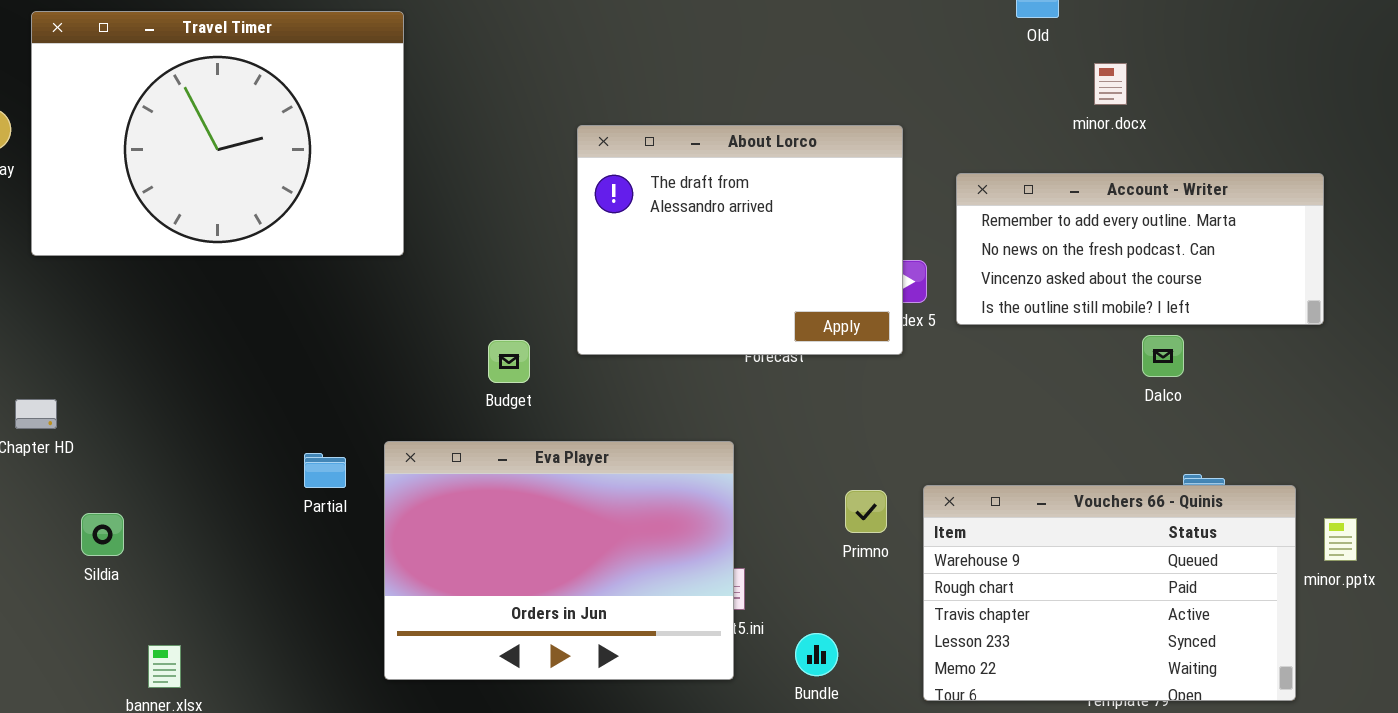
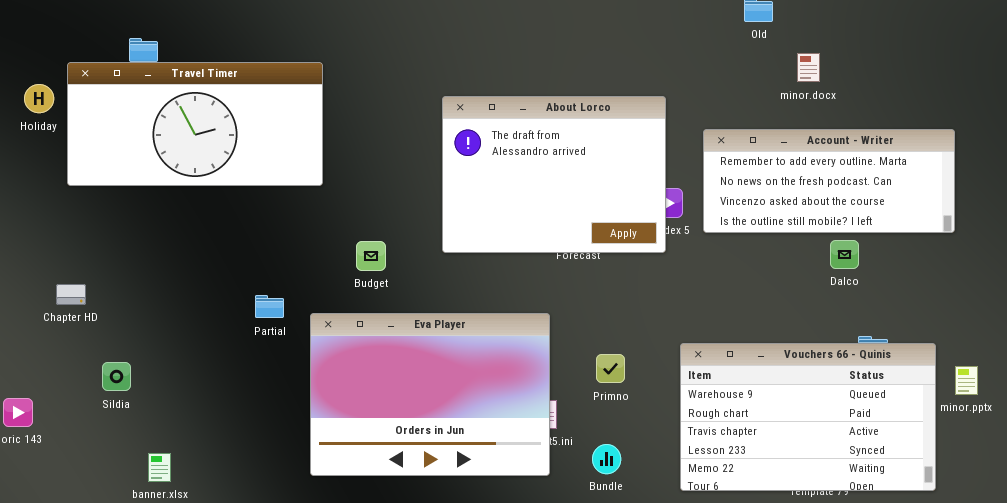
Travel Timer: [31,11,404,256] -> [67,62,323,186], resized
Budget: [488,340,530,383] -> [356,241,386,271], moved
Partial: [304,453,346,488] -> [255,295,284,318], moved
Primno: [845,490,887,533] -> [596,354,625,383], moved

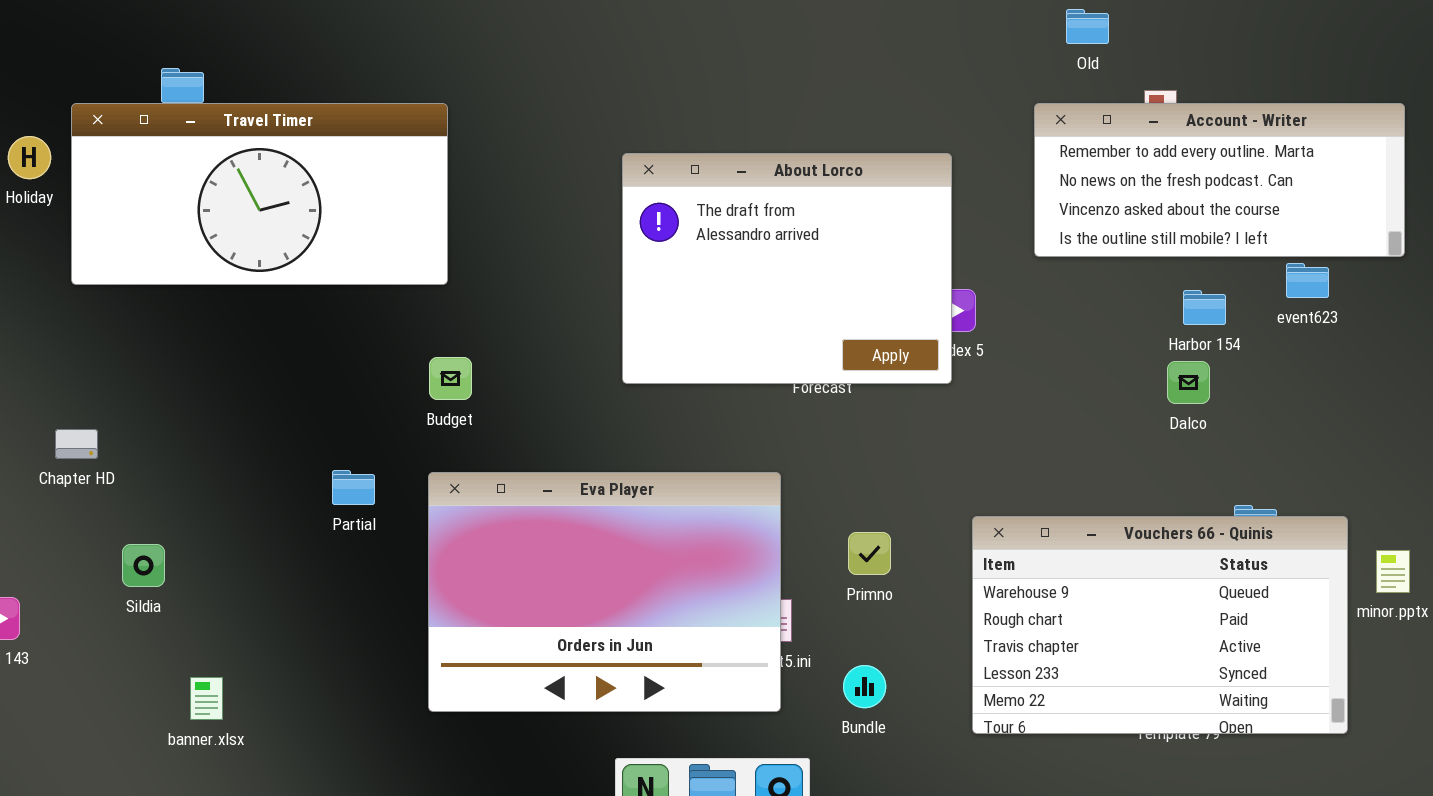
Account - Writer: [703,129,955,233] -> [1034,103,1405,257], moved
Dalco: [830,240,859,269] -> [1167,361,1210,404], moved
Budget: [356,241,386,271] -> [429,357,472,400], moved
Partial: [255,295,284,318] -> [332,470,375,505], moved

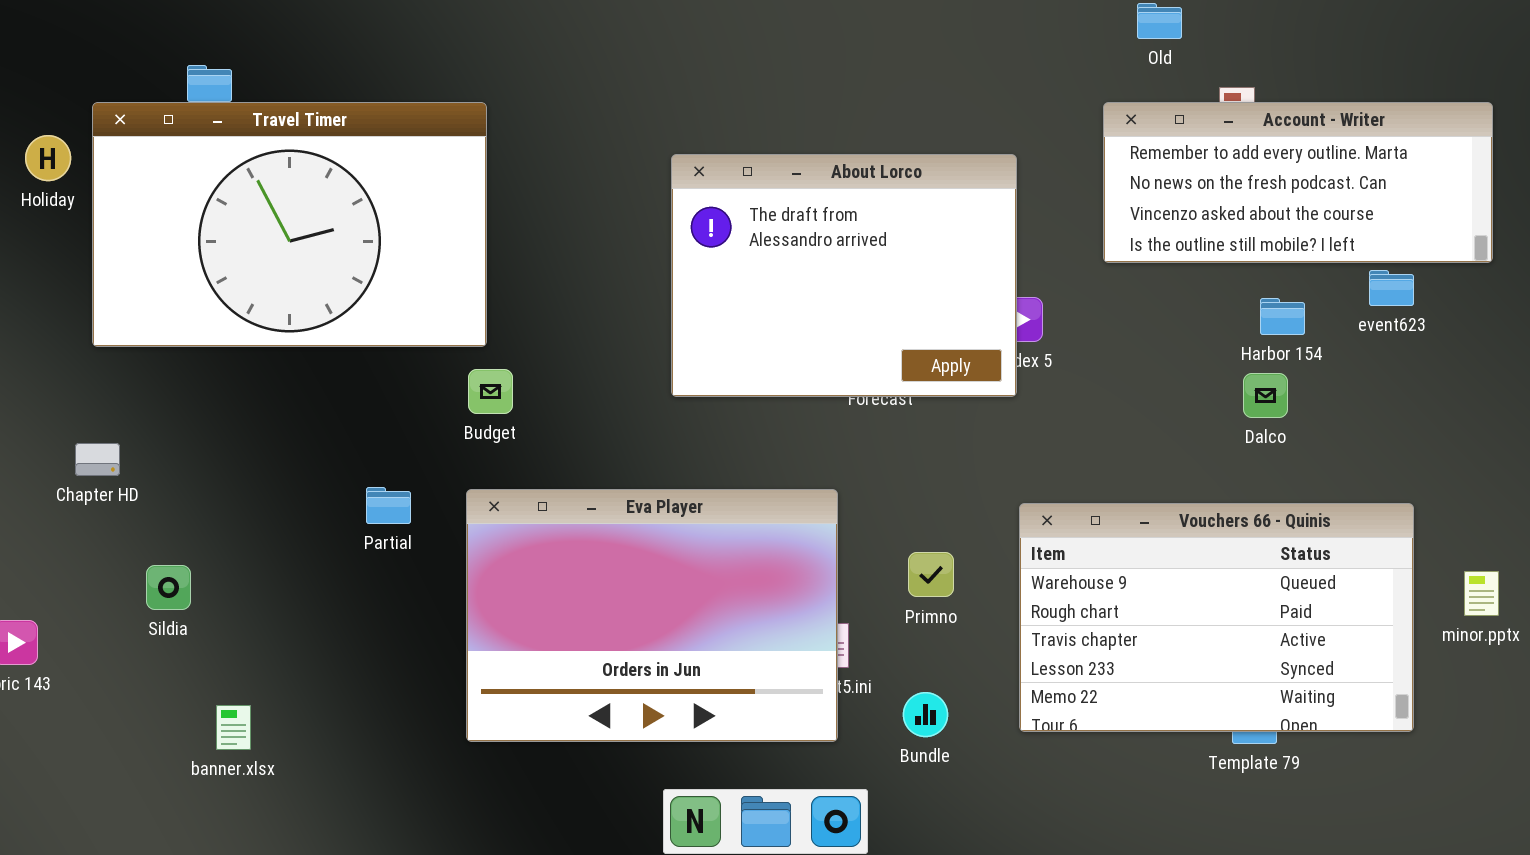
Travel Timer: [71,103,448,285] -> [92,102,487,347], resized
Vouchers 66 - Quinis: [972,516,1348,734] -> [1019,503,1414,732], moved

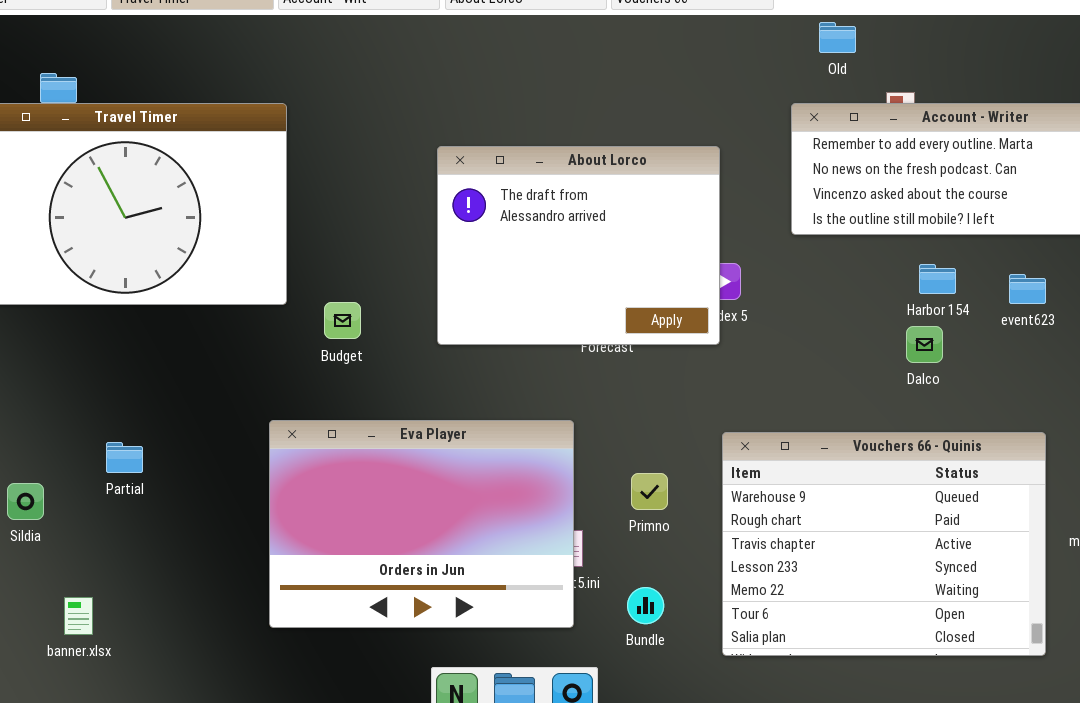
event623: [1369,270,1414,306] -> [1009,274,1046,304], moved
Budget: [468,369,513,414] -> [324,302,361,339], moved
Partial: [366,487,411,524] -> [106,442,143,473], moved
Vouchers 66 - Quinis: [1019,503,1414,732] -> [722,432,1046,656], resized

